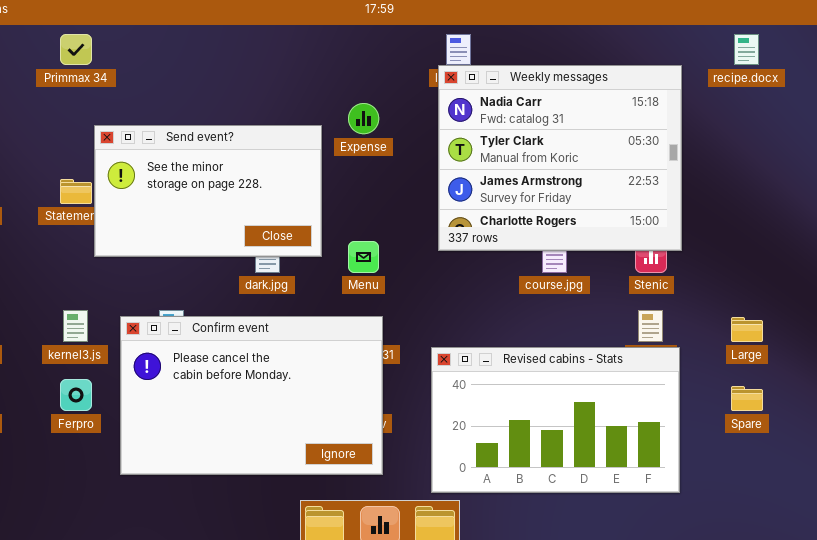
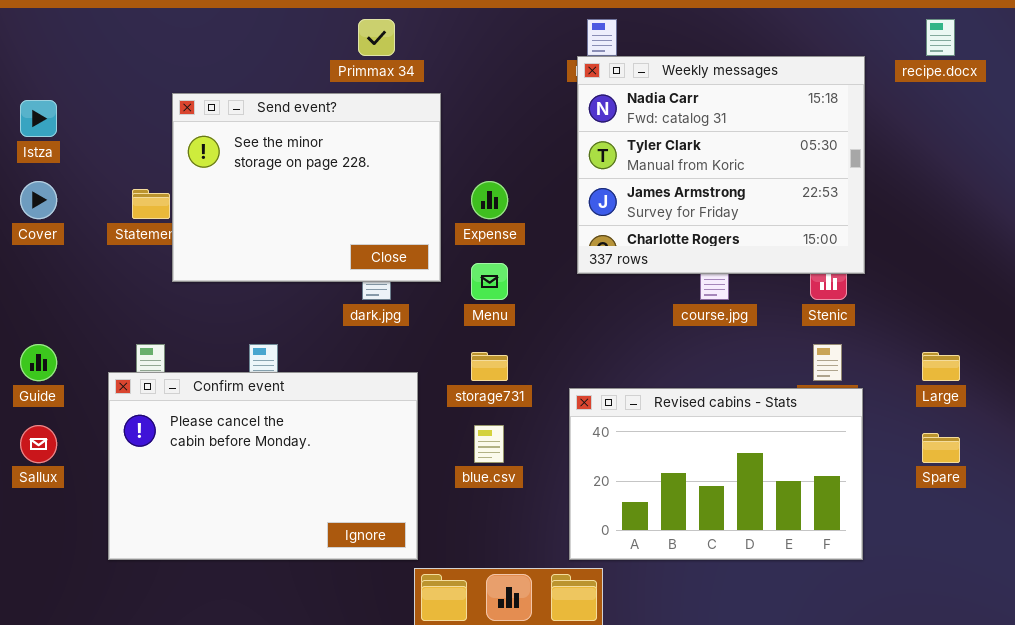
Primmax 34: [60,34,92,65] -> [358,19,395,56], moved
Expense: [348,103,379,134] -> [471,181,508,219], moved
Send event?: [94,125,322,257] -> [172,93,441,282], resized
Confirm event: [120,316,383,475] -> [108,372,418,560], moved

